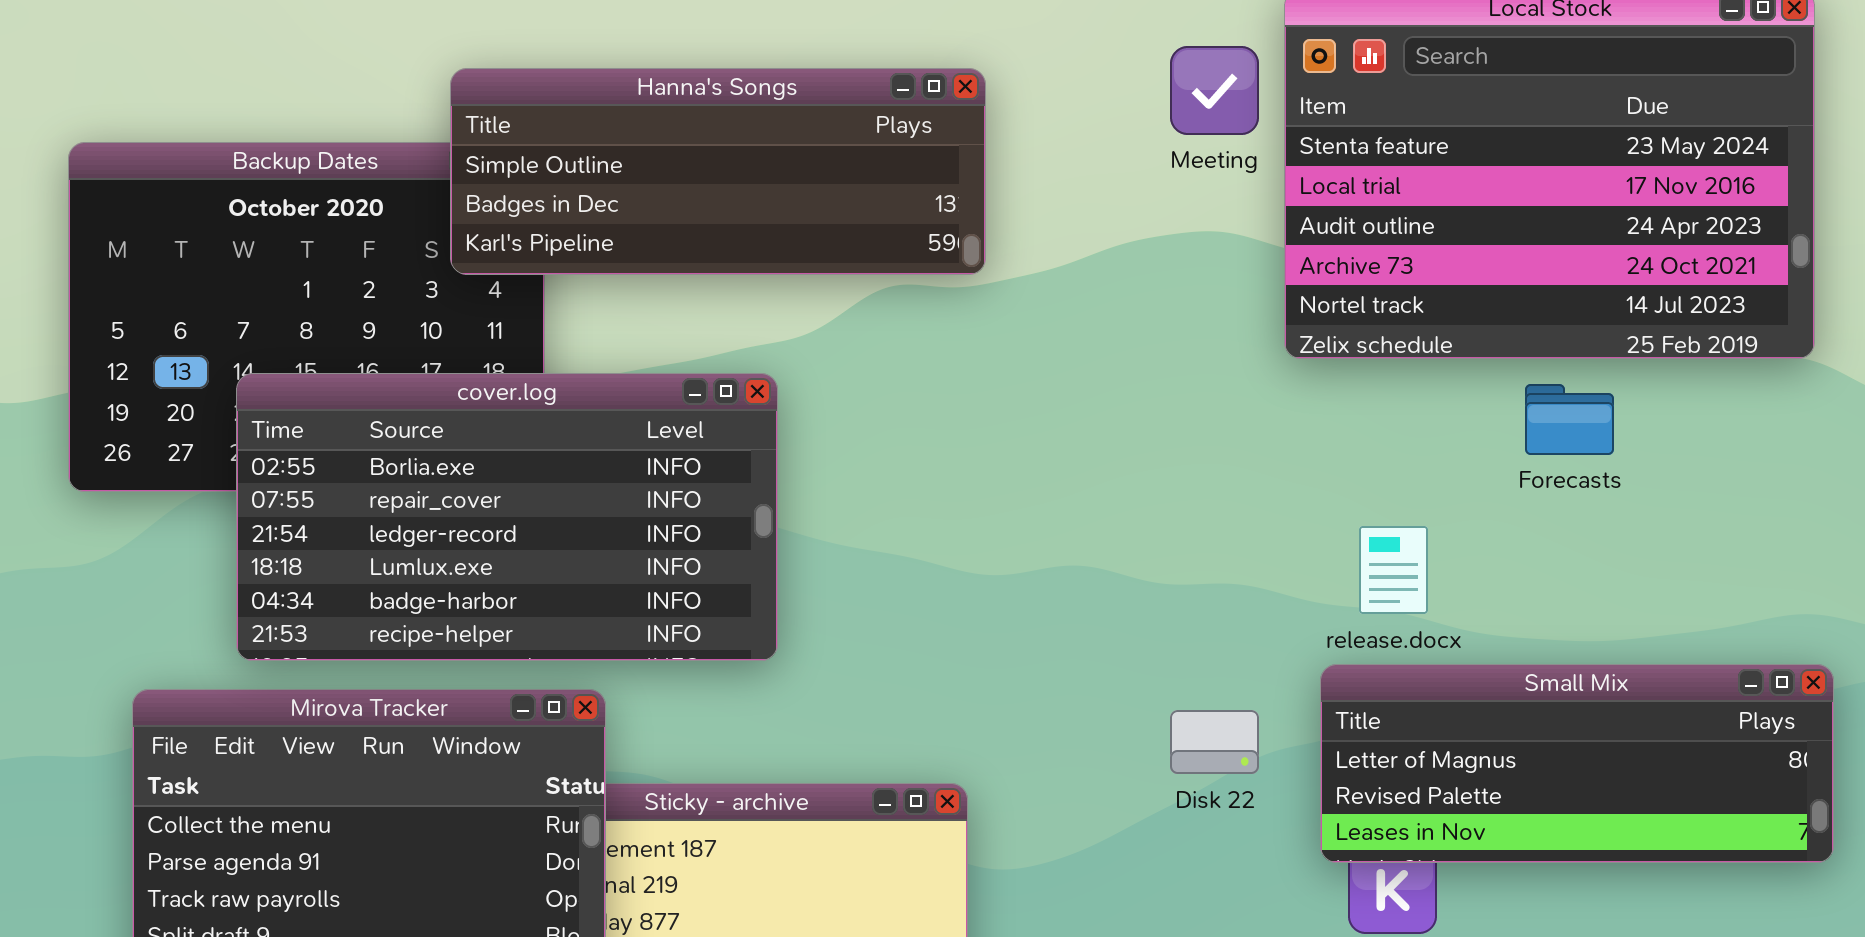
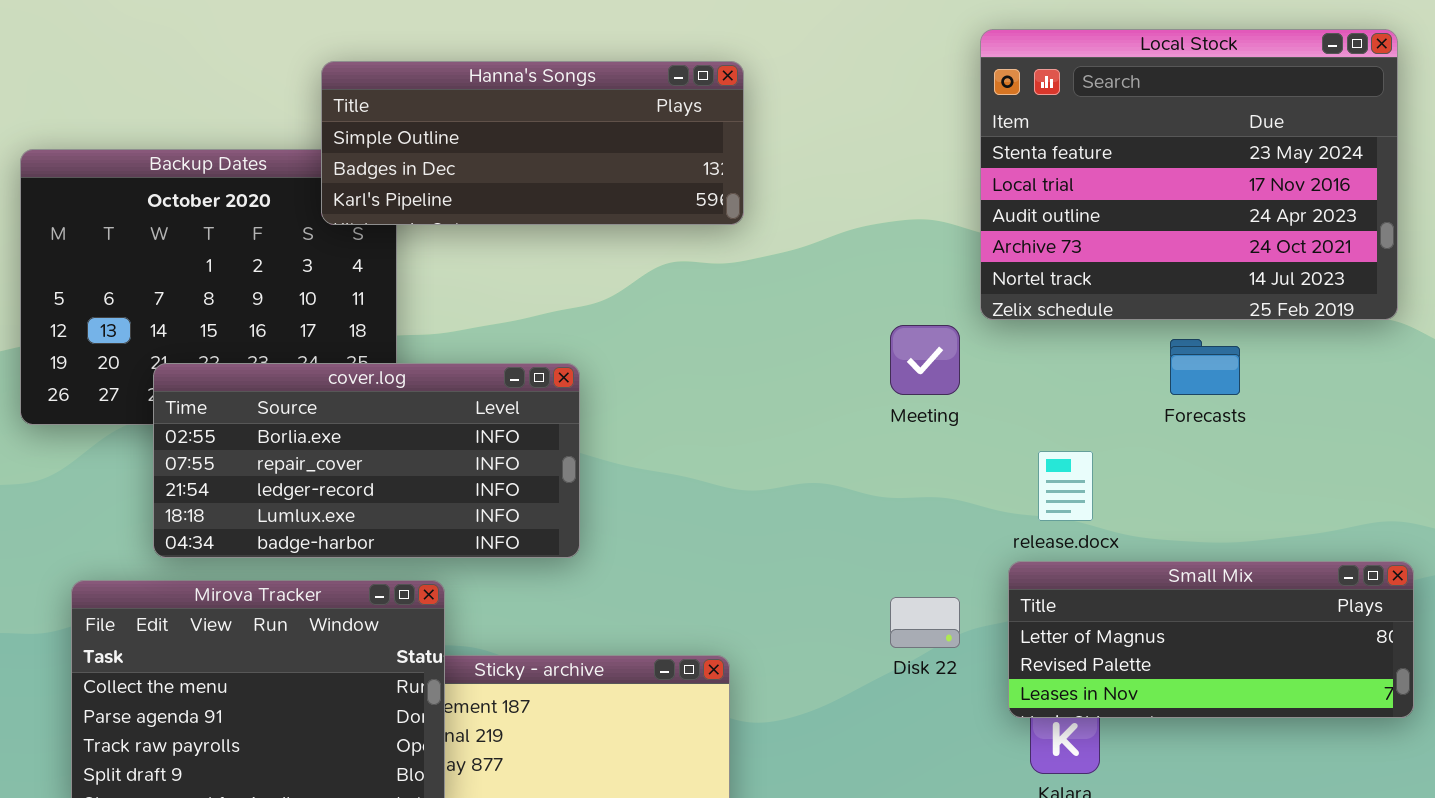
Meeting: [1170,46,1259,135] -> [890,325,960,395], moved
Hanna's Songs: [450,68,986,275] -> [321,61,744,225], moved
cover.log: [236,373,778,661] -> [153,363,580,558], resized

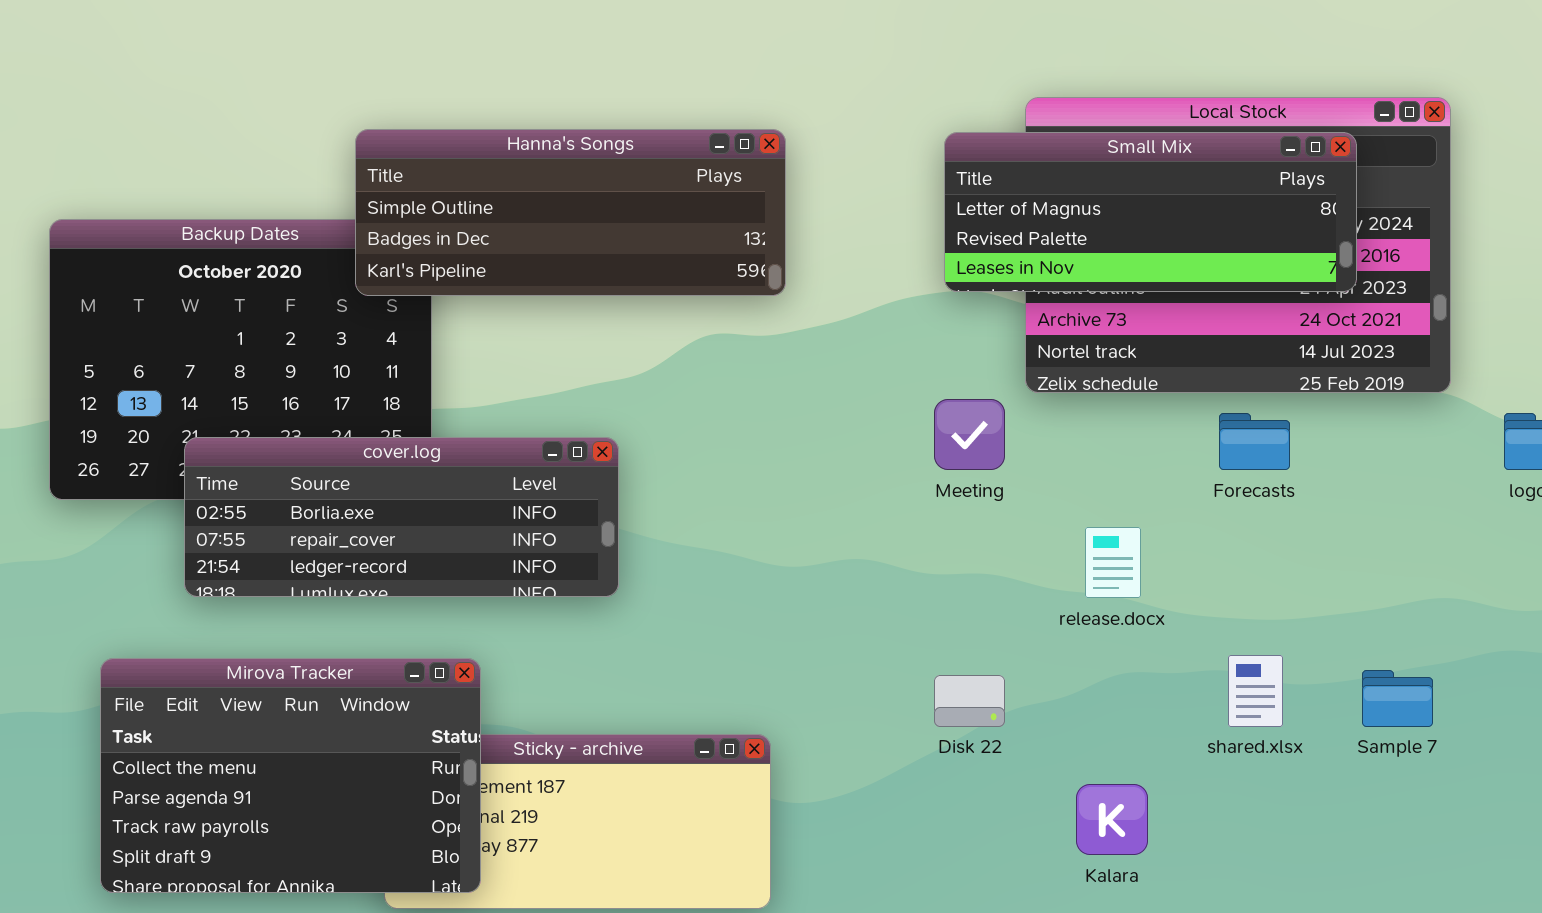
cover.log: [153,363,580,558] -> [184,437,619,597], resized
Small Mix: [1008,561,1414,718] -> [944,132,1357,292], moved

